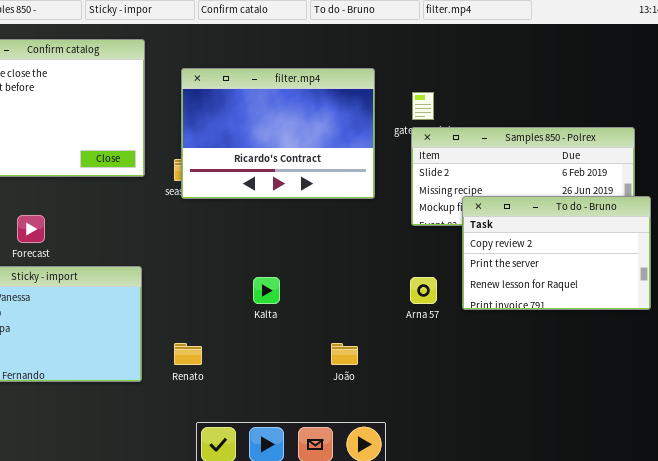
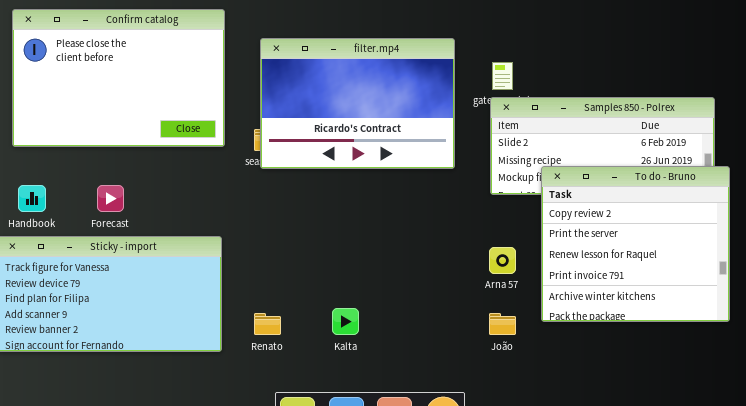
To do - Bruno: [462,196,651,310] -> [541,166,730,322], resized
Kalta: [253,277,280,304] -> [332,308,359,335], moved
João: [331,343,358,365] -> [489,313,516,335], moved

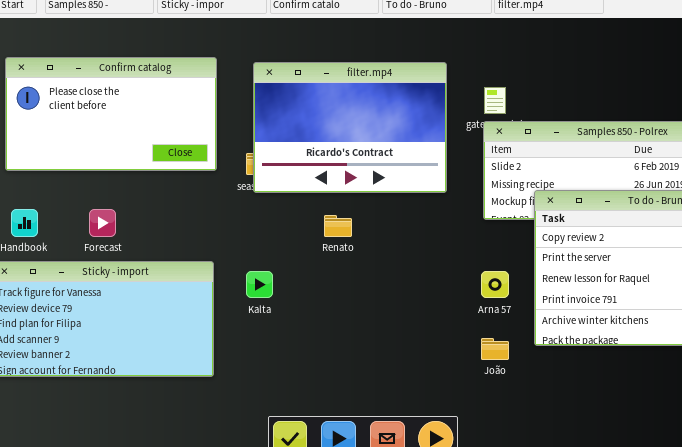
Confirm catalog: [12,9,225,147] -> [5,57,217,171], resized
Kalta: [332,308,359,335] -> [246,271,273,298], moved
Renato: [254,313,281,335] -> [324,215,352,237], moved

